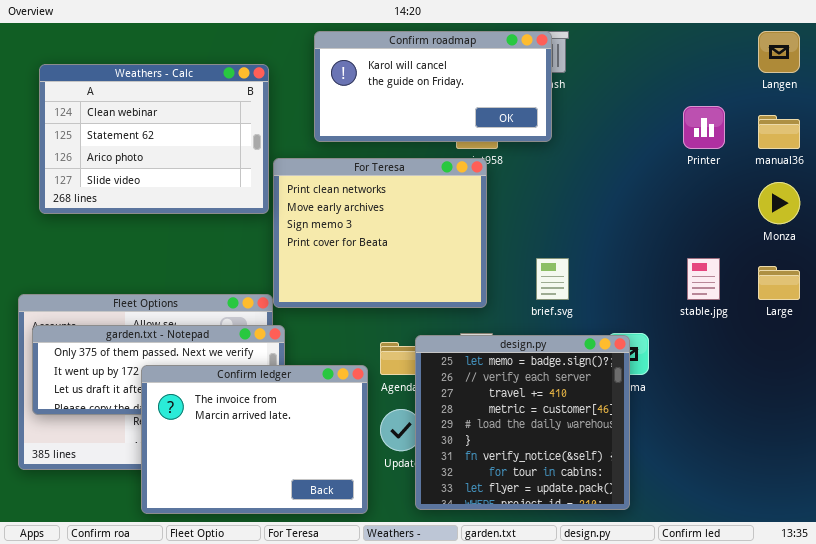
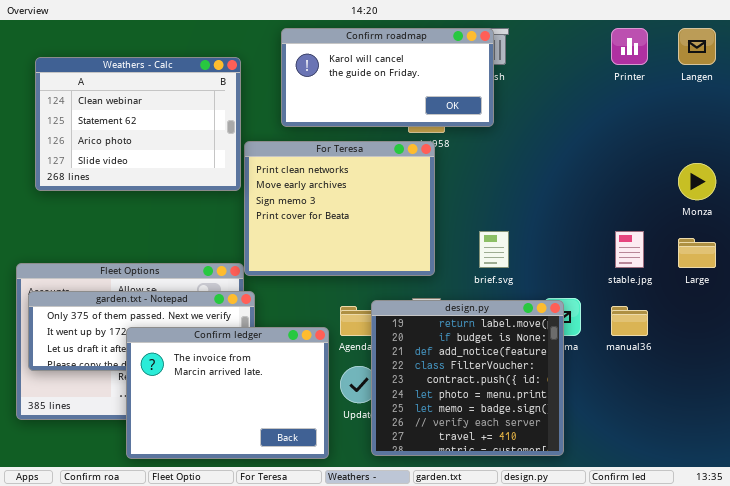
Printer: [683,106,725,149] -> [611,28,648,65], moved
manual36: [758,115,800,149] -> [611,306,648,336], moved
design.py: [415,335,630,510] -> [371,300,564,456], scrolled up 6 rows

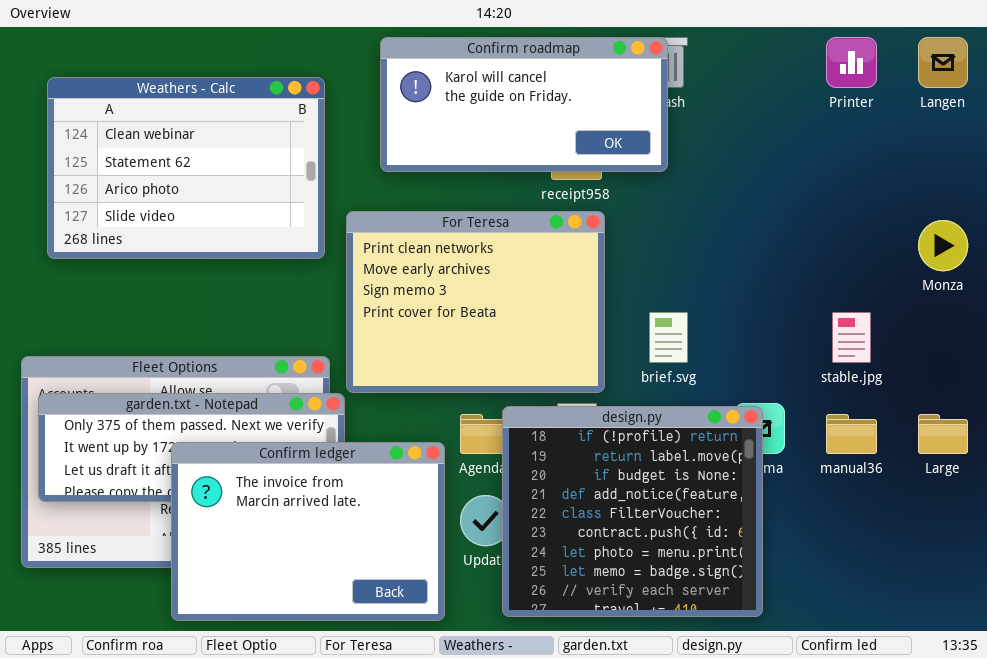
For Teresa: [244,141,435,276] -> [346,211,605,393], moved
Large: [678,238,716,268] -> [918,414,968,454], moved
design.py: [371,300,564,456] -> [502,406,763,617], scrolled up 1 row

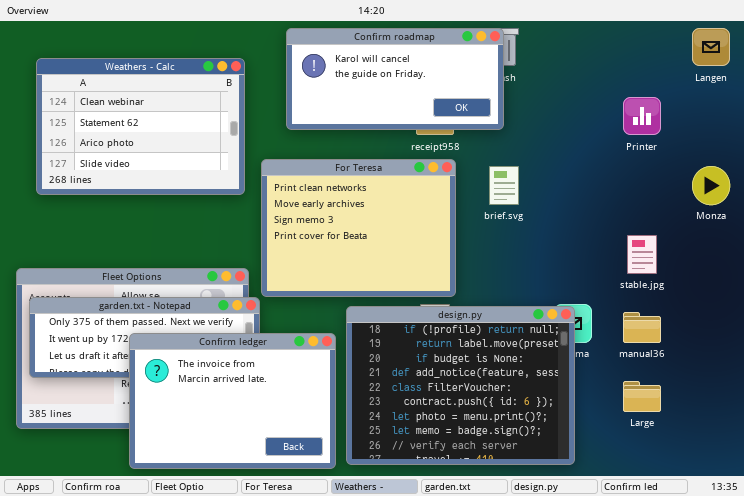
Printer: [826,37,877,88] -> [623,97,661,135], moved
brief.svg: [649,312,688,363] -> [489,166,519,205], moved
design.py: [502,406,763,617] -> [346,306,575,465], resized
Large: [918,414,968,454] -> [623,381,661,412], moved

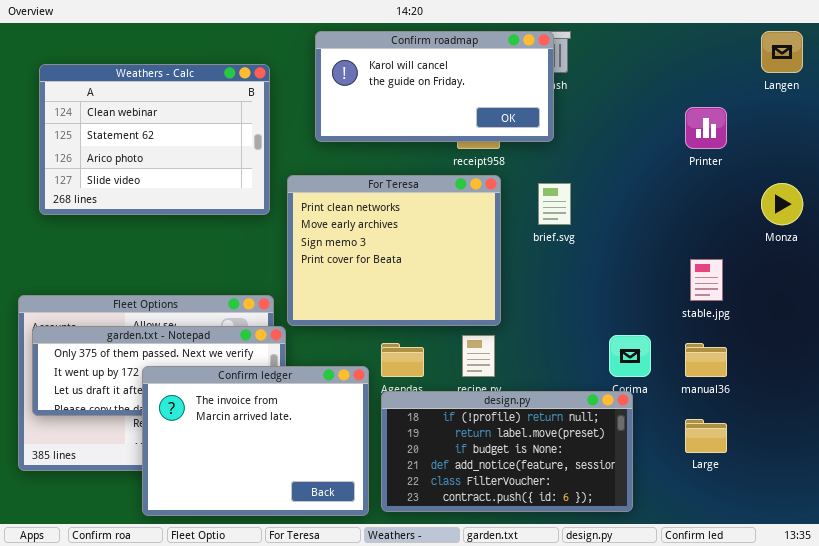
design.py: [346,306,575,465] -> [381,391,633,512], resized

